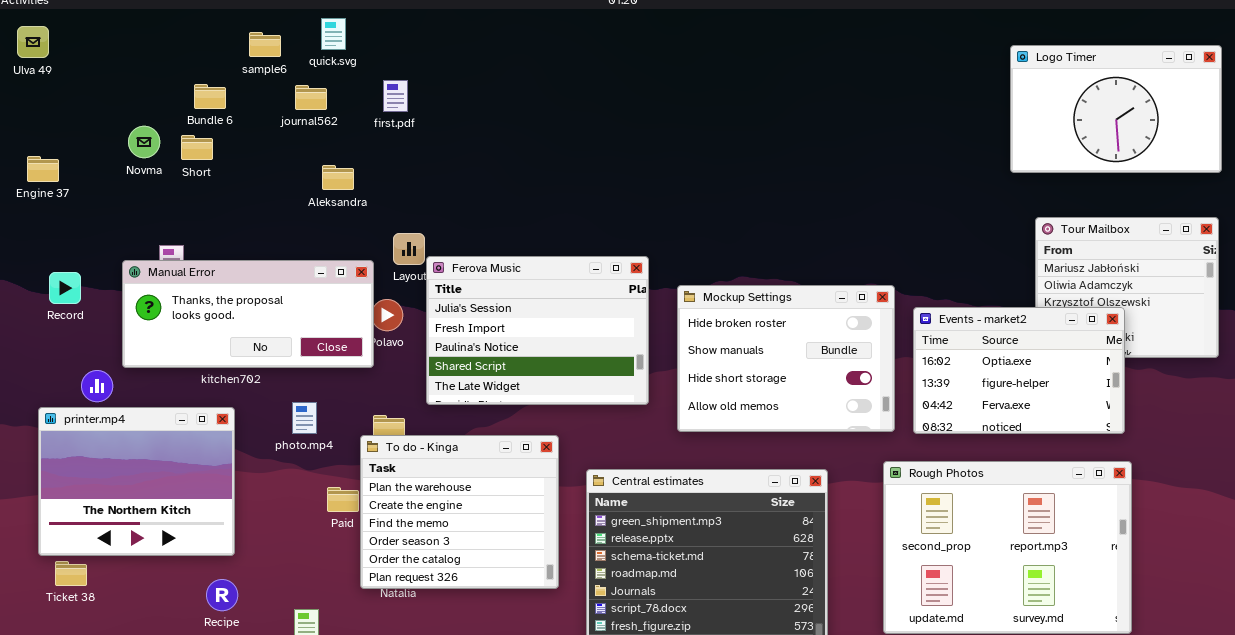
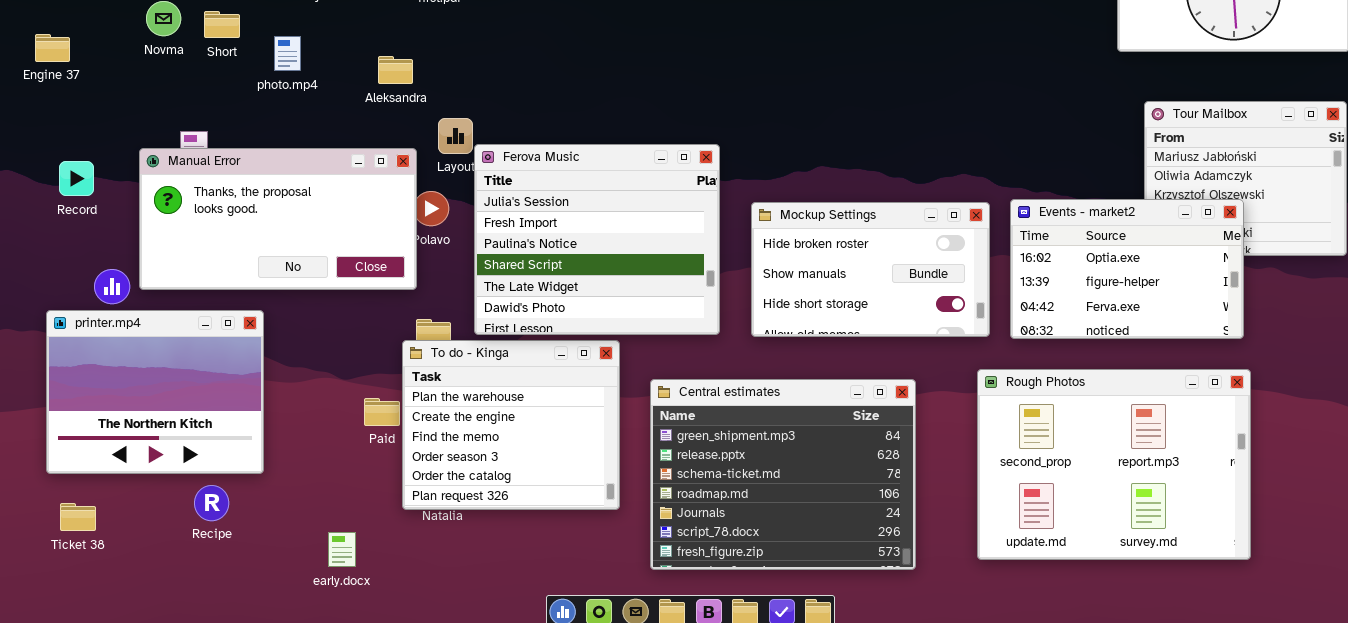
Aleksandra: [322,165,354,190] -> [378,56,413,84], moved
Ferova Music: [426,256,649,405] -> [474,144,720,335], resized
Manual Error: [122,260,374,368] -> [139,148,417,290], resized
Mockup Settings: [677,285,895,432] -> [751,202,990,337], resized
photo.mp4: [292,402,317,434] -> [274,36,301,71], moved
Ticket 38: [55,561,87,586] -> [60,503,96,531], moved
Recipe: [206,579,238,611] -> [194,485,229,521], moved

